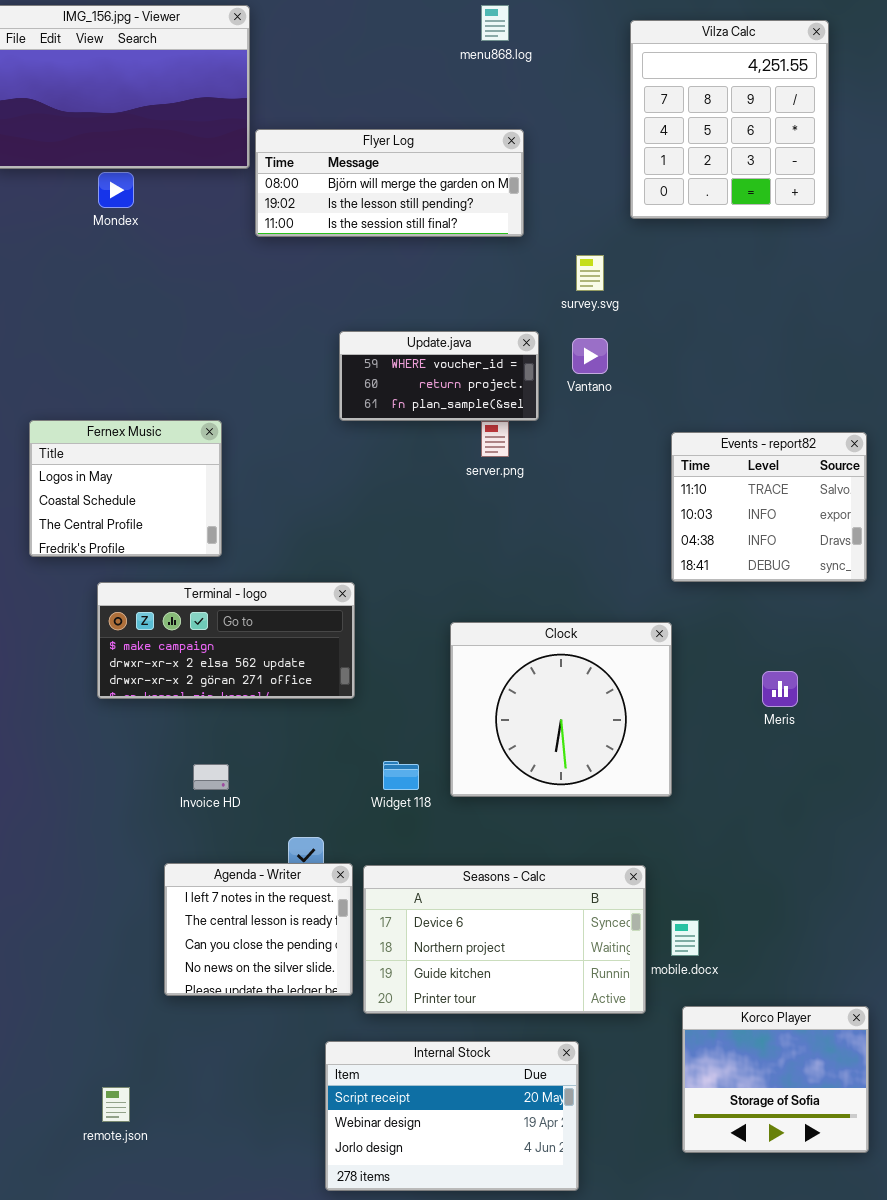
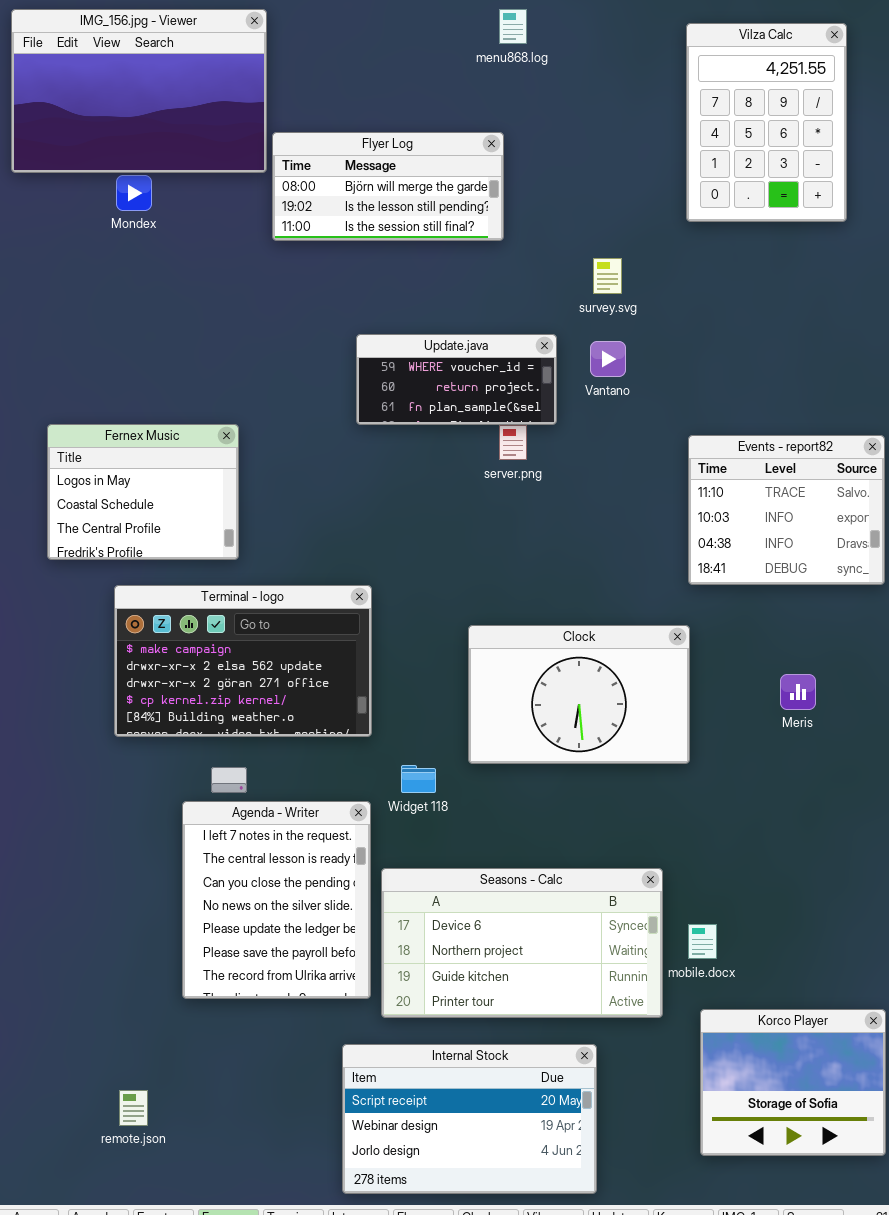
Vilza Calc: [630,20,829,219] -> [686,23,847,222], resized
Flyer Log: [255,129,524,237] -> [272,132,504,241], resized
Terminal - logo: [97,582,355,699] -> [114,585,372,737], resized
Clock: [450,622,672,797] -> [468,625,690,764], resized
Agenda - Writer: [164,863,353,996] -> [182,801,371,999], resized

